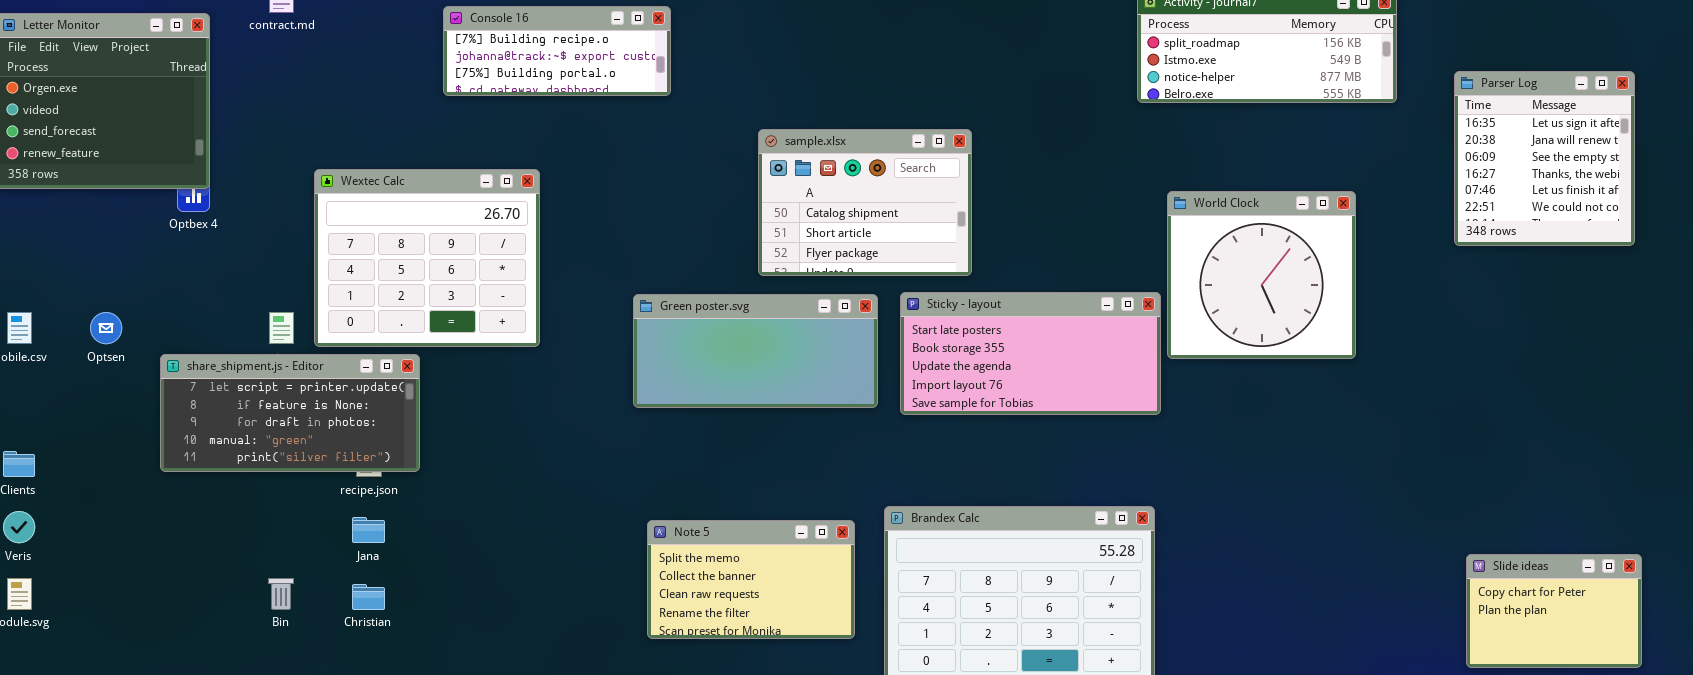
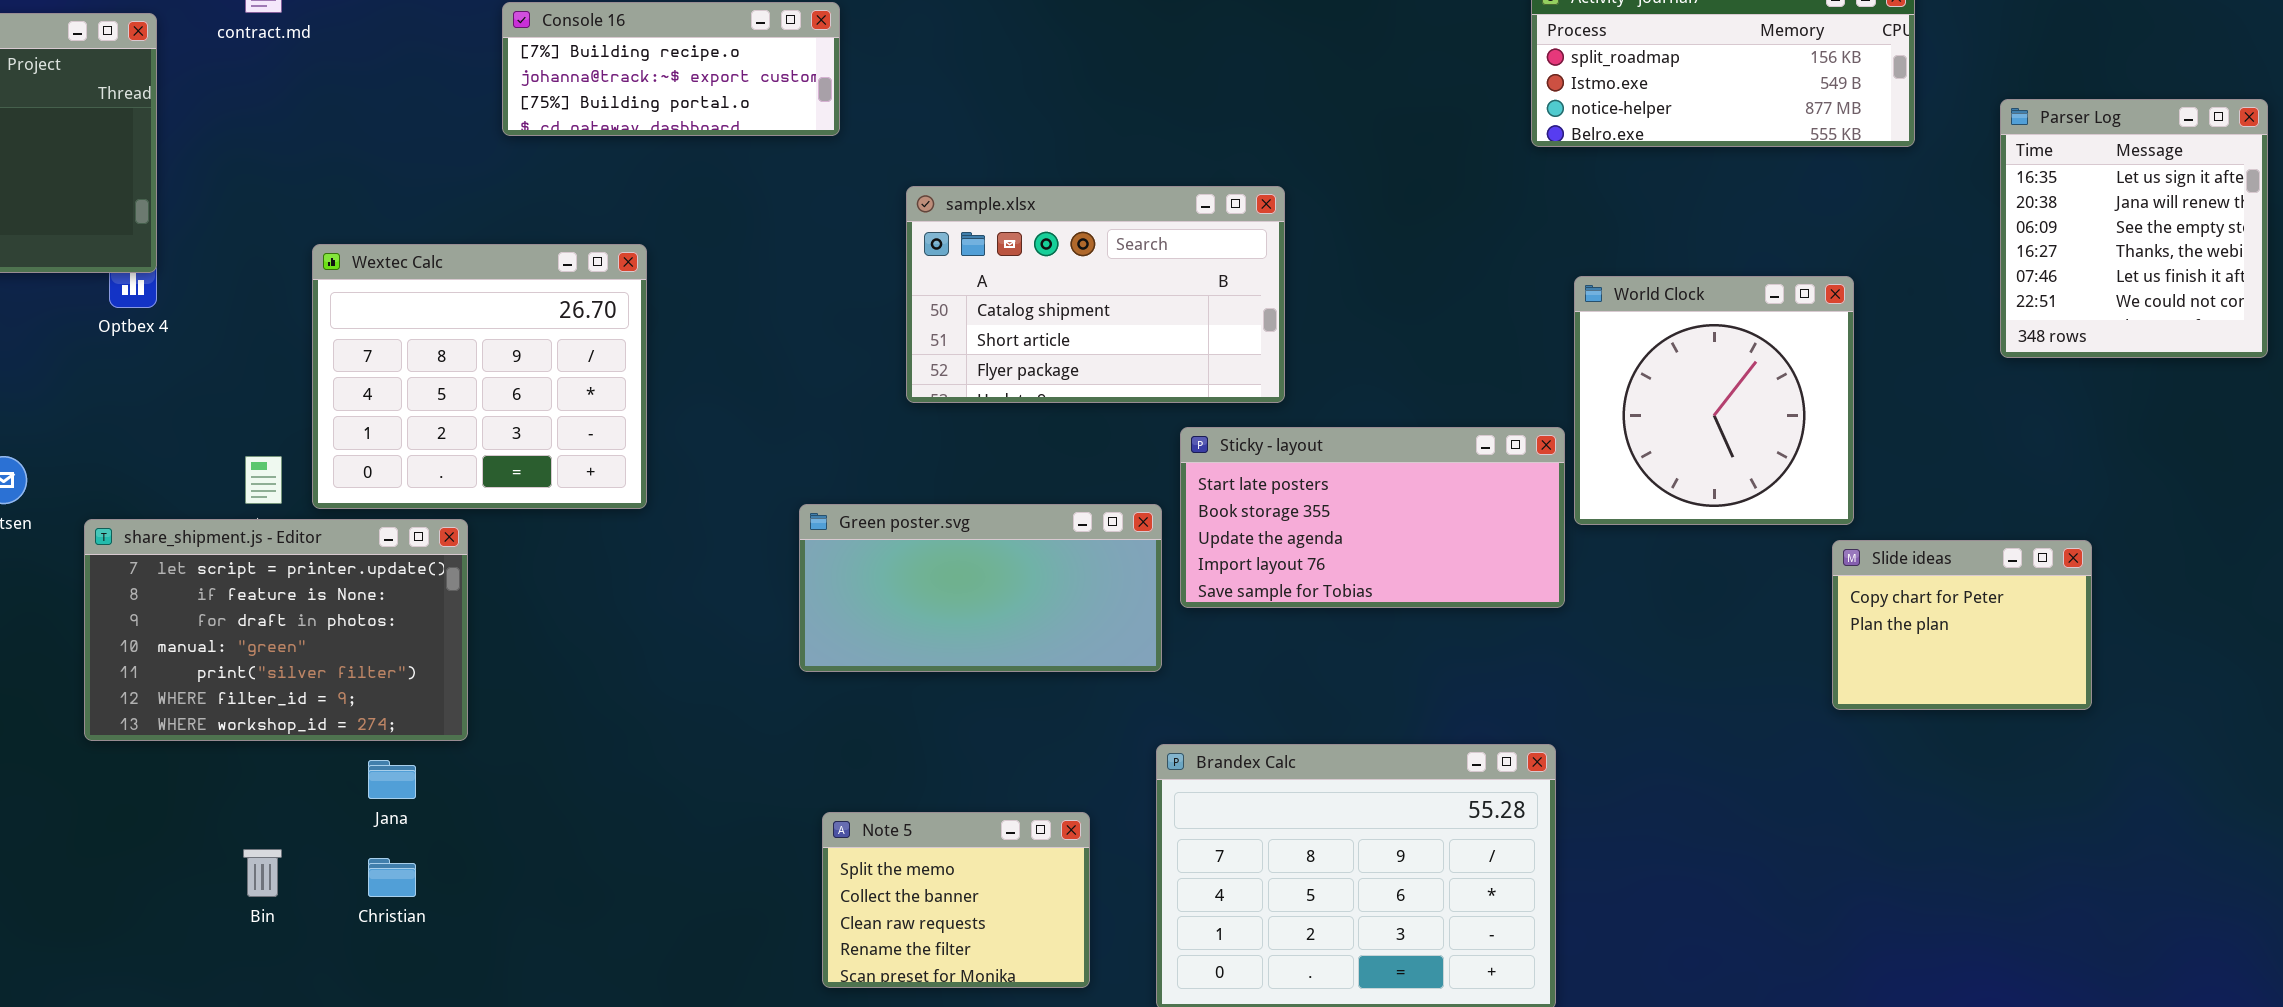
sample.xlsx: [758,129,972,276] -> [906,186,1285,403], resized
Green poster.svg: [633,294,878,408] -> [799,504,1162,672], moved
share_shipment.js - Editor: [160,354,420,472] -> [84,519,468,741], resized
Note 5: [647,520,855,639] -> [822,812,1090,988], moved, resized
Slide ideas: [1466,554,1642,668] -> [1832,540,2092,710], moved

